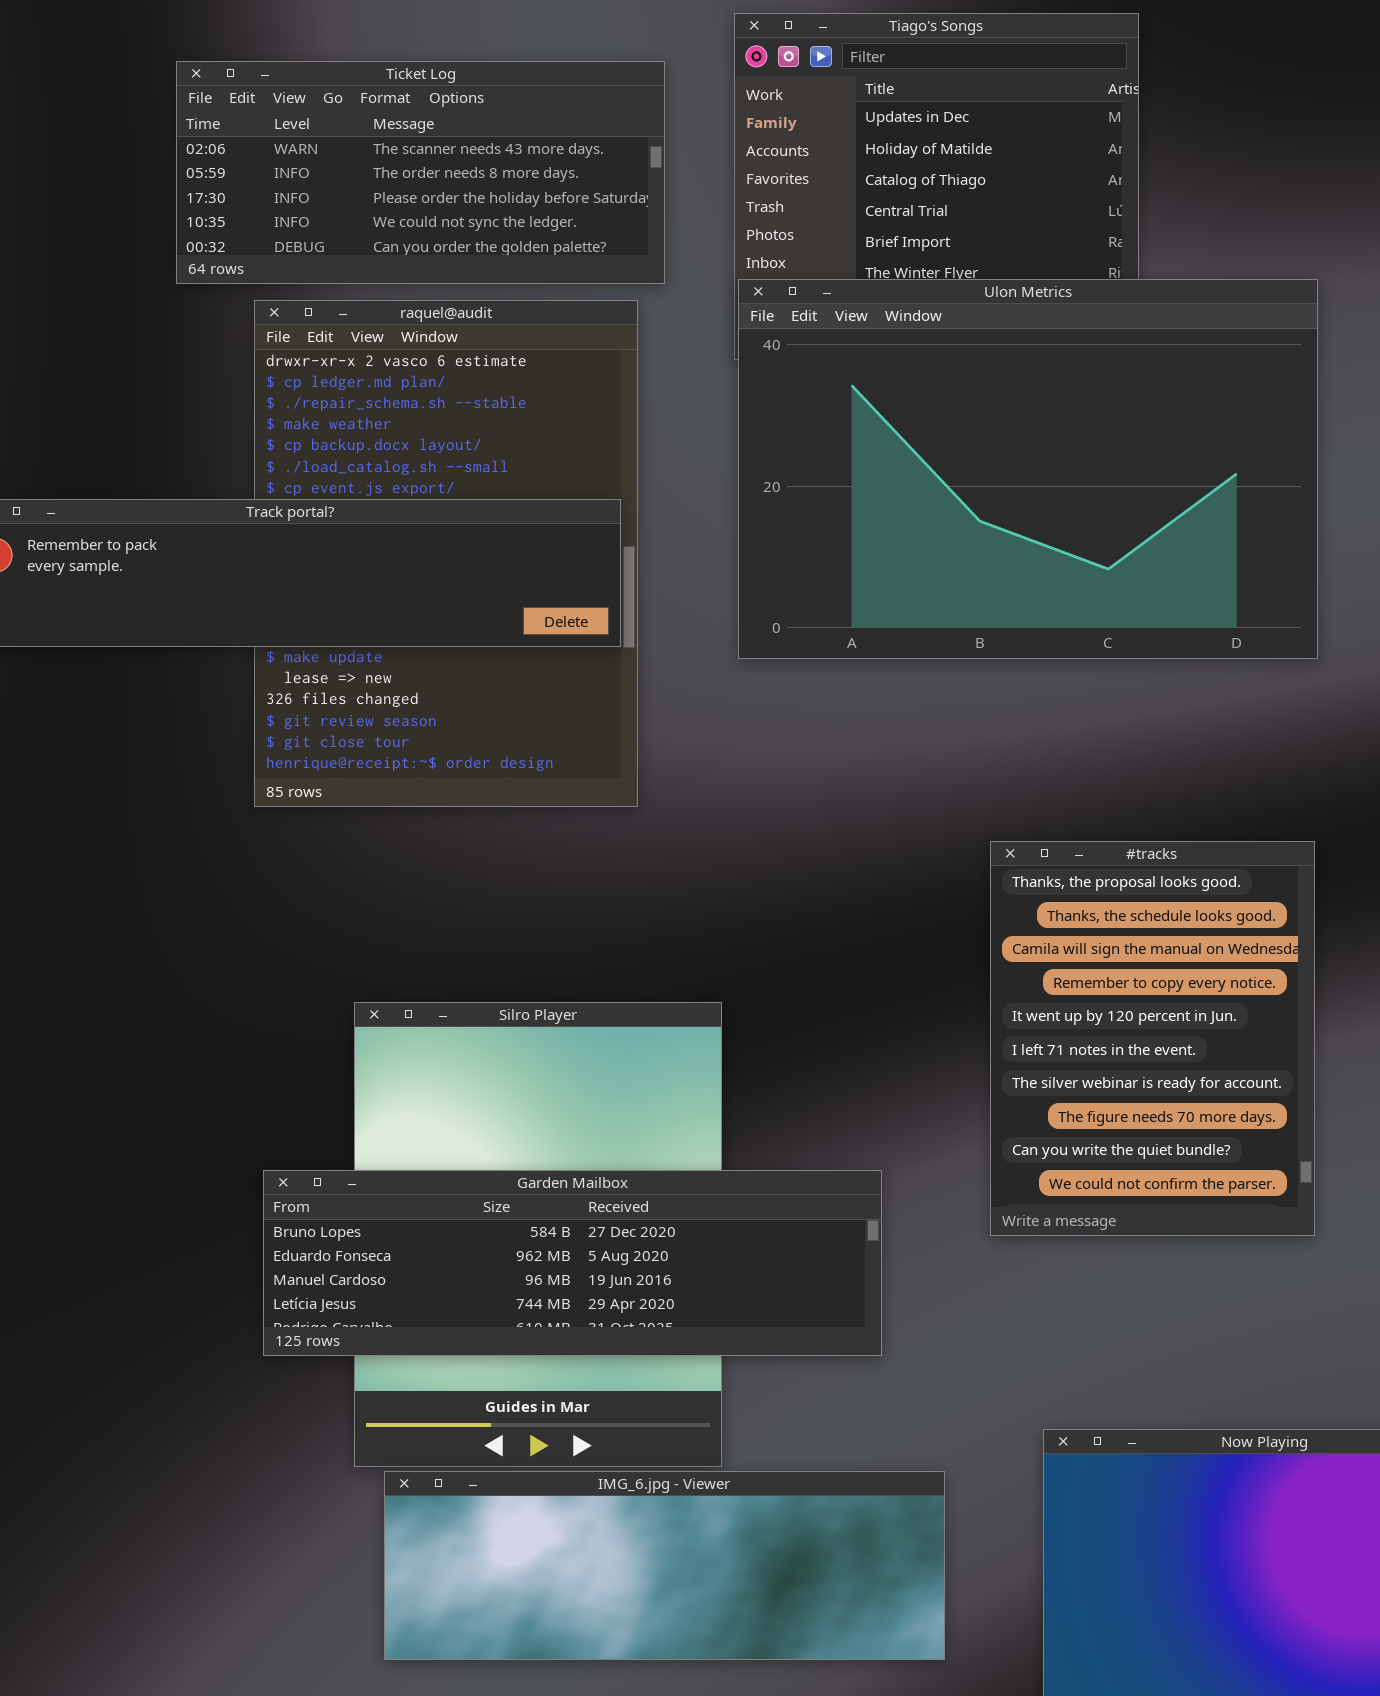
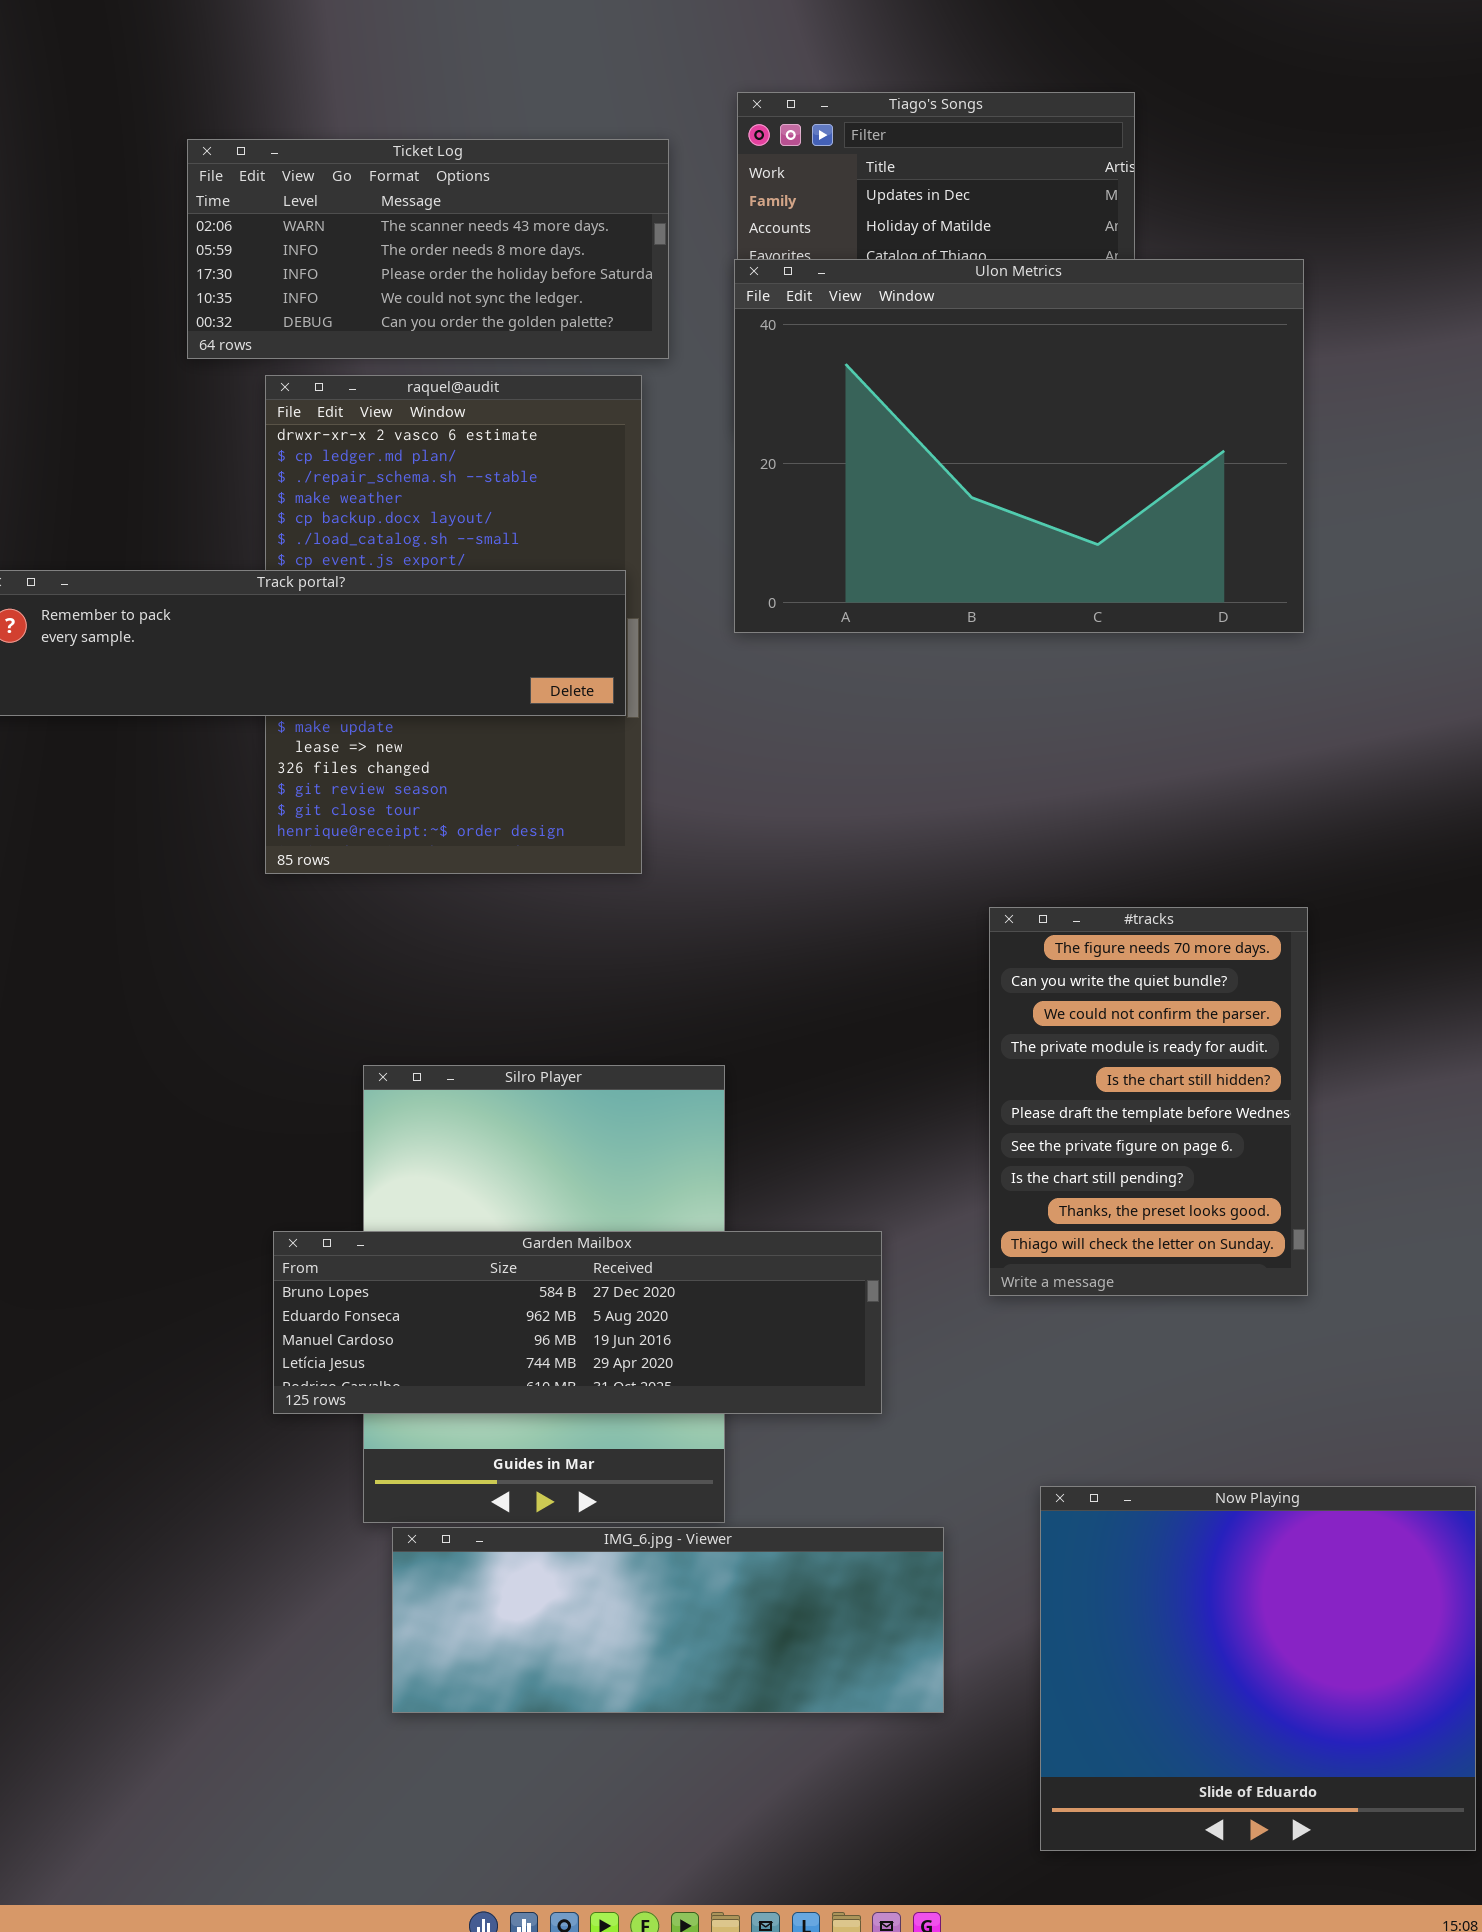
Ulon Metrics: [738,279,1318,659] -> [734,259,1304,633], moved
#tracks: [990,841,1315,1236] -> [989,907,1308,1296], scrolled down 7 rows

